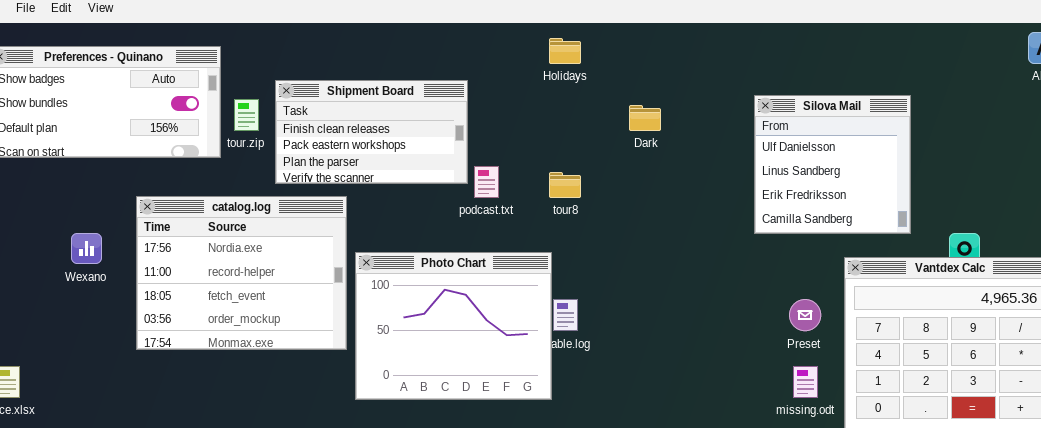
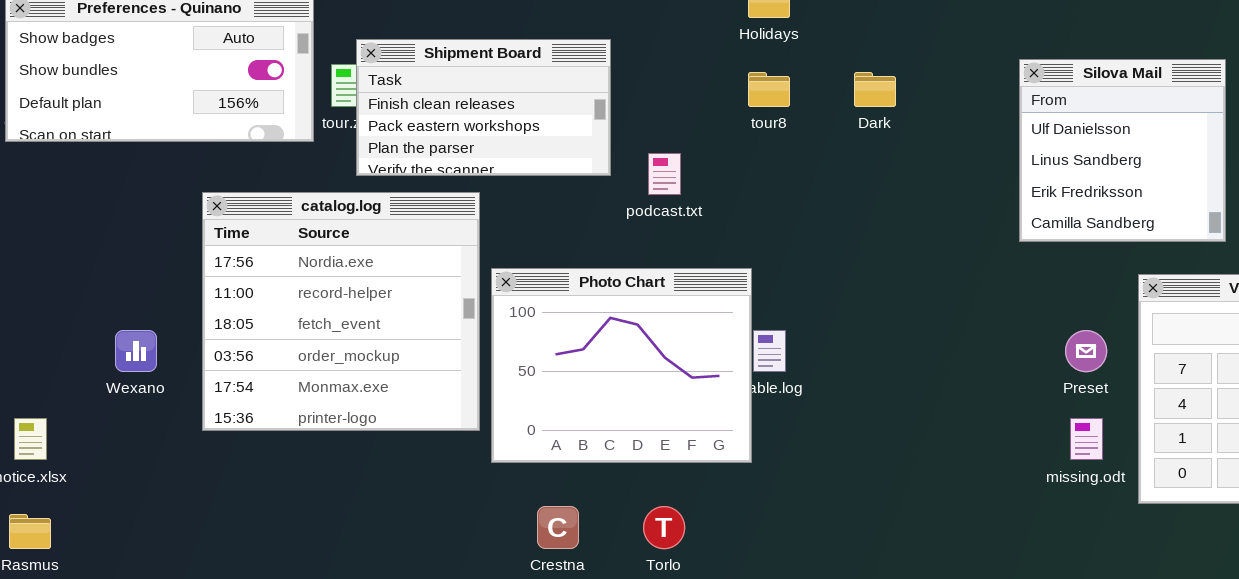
Shipment Board: [275,80,468,184] -> [356,39,611,176], moved
tour8: [549,172,581,198] -> [748,72,790,107], moved
catalog.log: [136,196,347,350] -> [202,192,480,431], resized
Wexano: [71,233,102,264] -> [115,330,157,372], moved

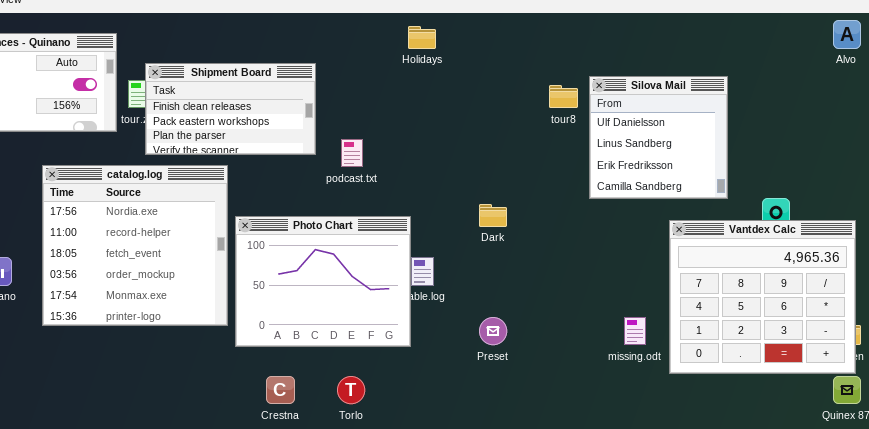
tour8: [748,72,790,107] -> [549,85,578,108], moved
Dark: [854,72,896,107] -> [479,204,507,227], moved
Preset: [1065,330,1107,372] -> [479,317,507,345], moved

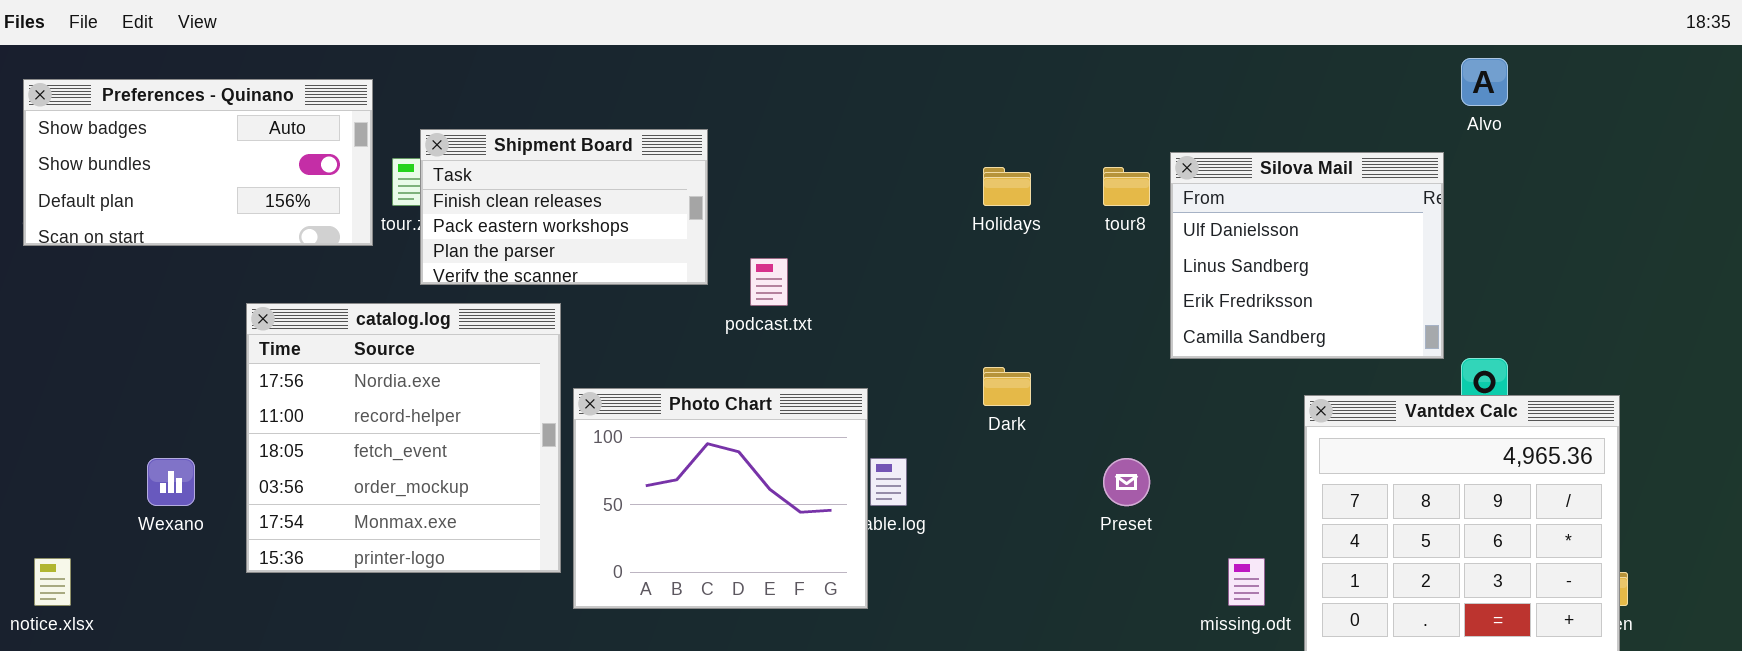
Alvo: [833,20,861,49] -> [1461,58,1508,106], moved
Holidays: [408,26,436,49] -> [983,167,1031,206], moved
Silova Mail: [589,76,728,199] -> [1170,152,1444,359], resized
Preset: [479,317,507,345] -> [1103,458,1150,506], moved

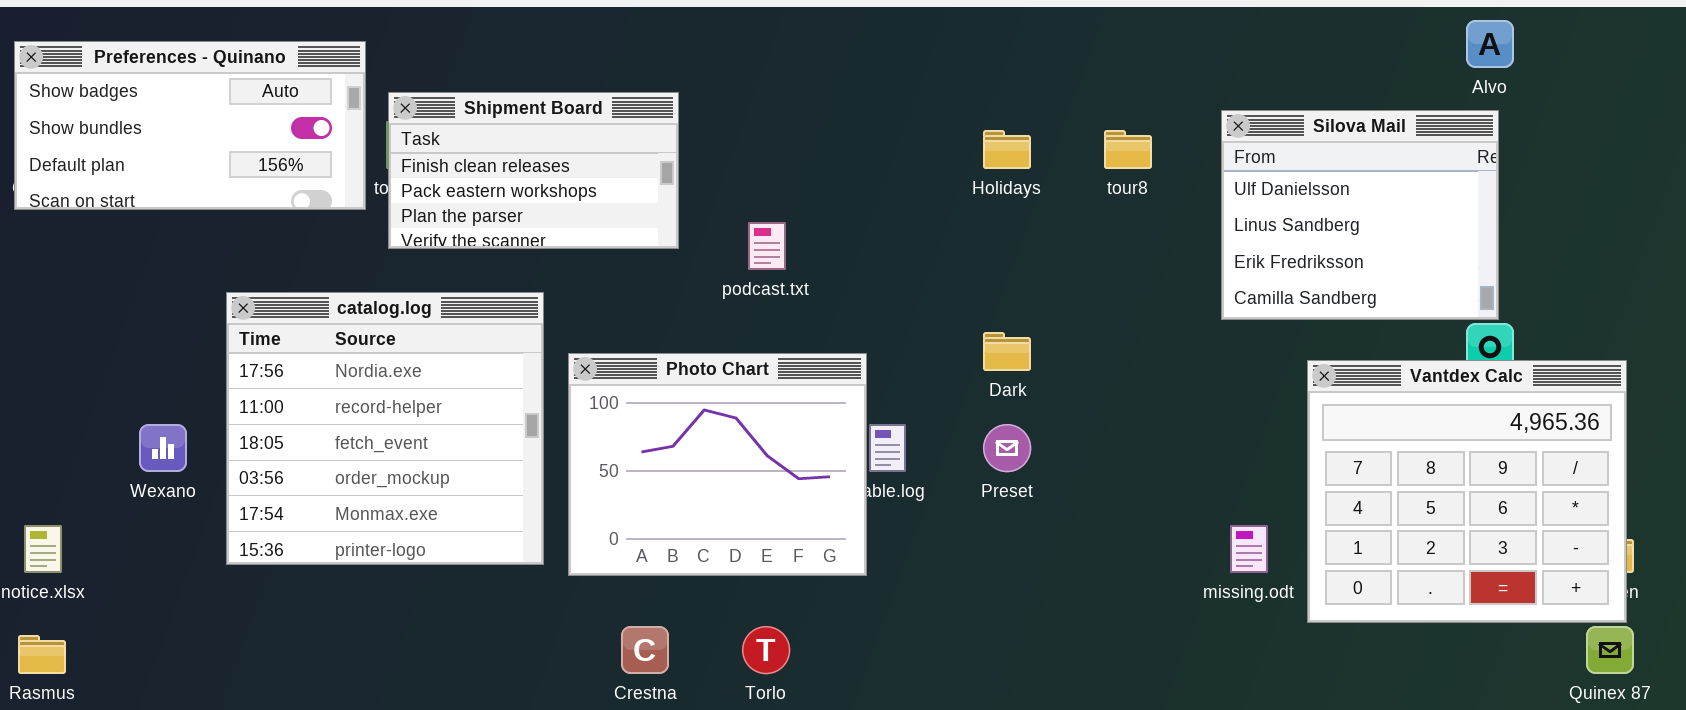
Shipment Board: [420,129,708,285] -> [388,92,679,249], moved
Silova Mail: [1170,152,1444,359] -> [1221,110,1499,320], moved
catalog.log: [246,303,561,573] -> [226,292,544,565], moved
Preset: [1103,458,1150,506] -> [983,424,1031,472], moved

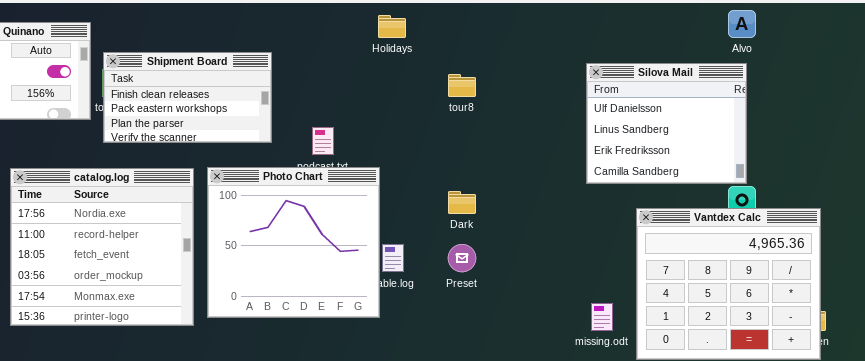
Holidays: [983,130,1031,169] -> [378,15,406,38], moved
tour8: [1104,130,1152,169] -> [448,74,476,97], moved
Photo Chart: [568,353,867,576] -> [207,167,380,318], moved, resized

